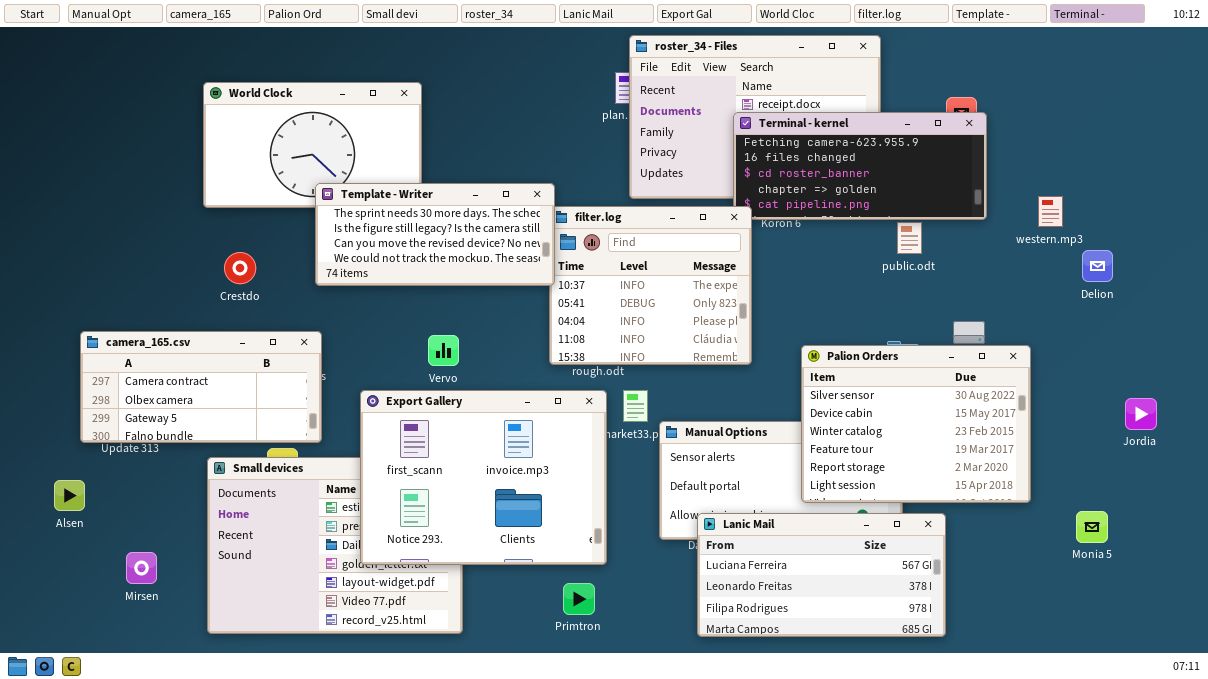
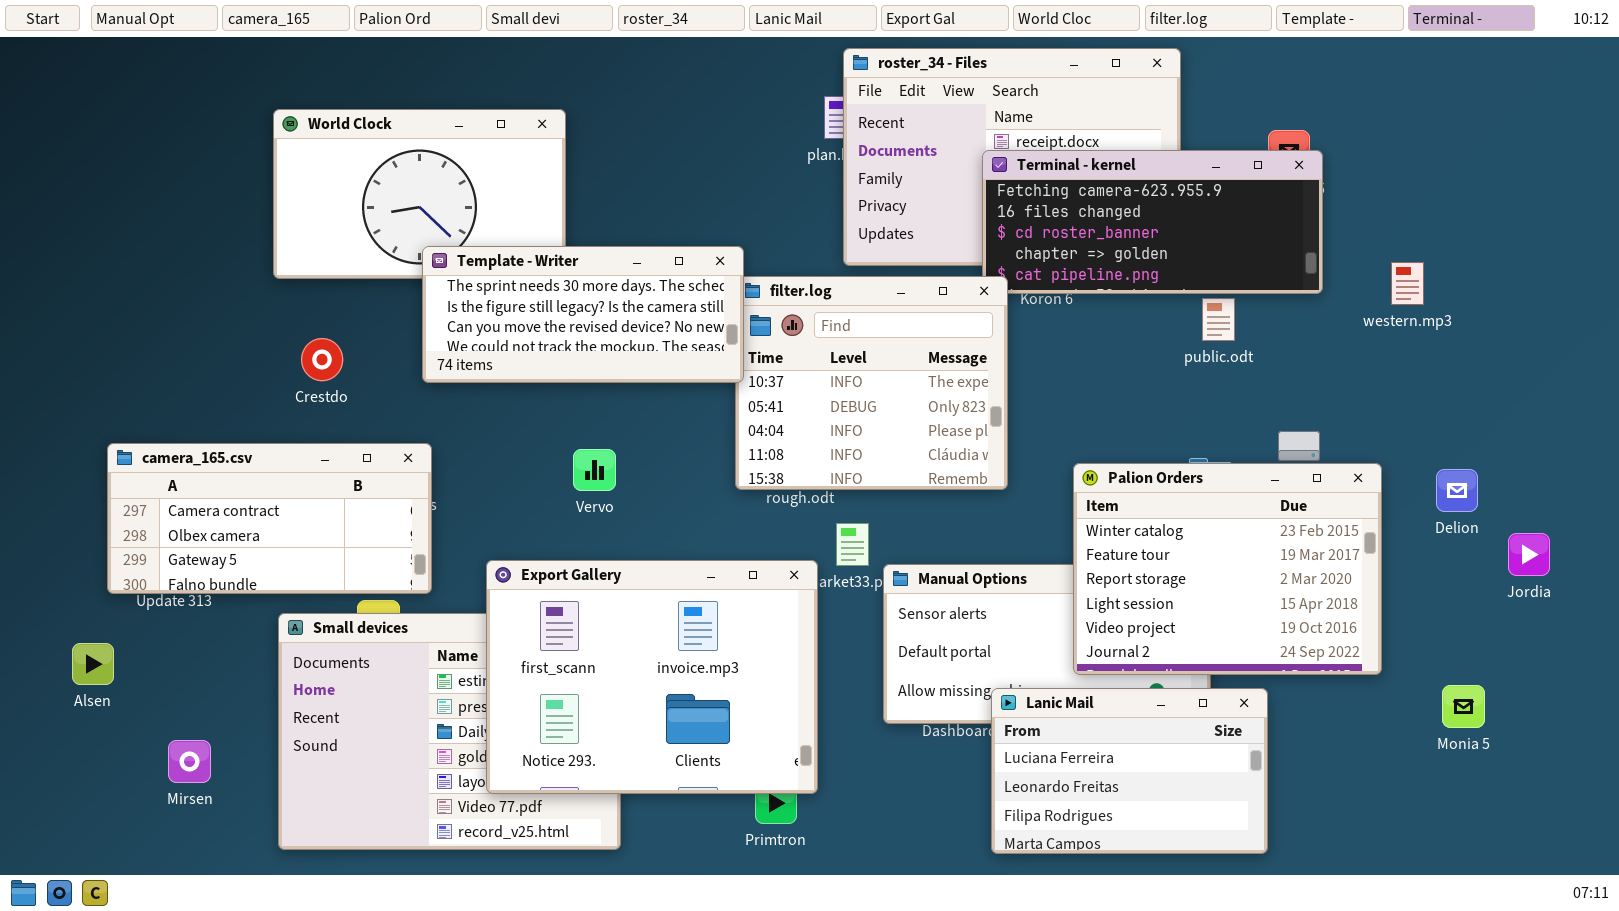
Delion: [1082,250,1113,282] -> [1436,469,1478,512], moved
Palion Orders: [801,345,1031,503] -> [1073,463,1382,675], scrolled down 2 rows
Export Gallery: [360,390,607,565] -> [486,560,818,794], moved
Lanic Mail: [697,513,946,637] -> [991,688,1268,854], resized

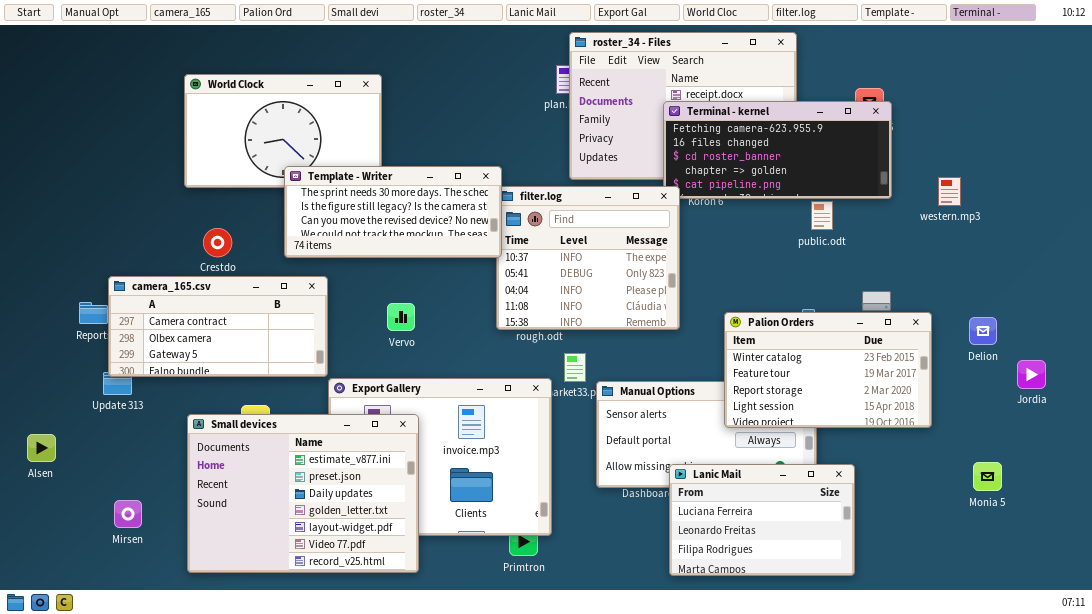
camera_165.csv: [107,443,432,594] -> [108,276,328,377], moved
Palion Orders: [1073,463,1382,675] -> [724,312,932,428], resized
Small devices: [278,613,621,850] -> [187,414,419,573], raised
Alsen: [72,643,114,685] -> [27,434,56,462], moved

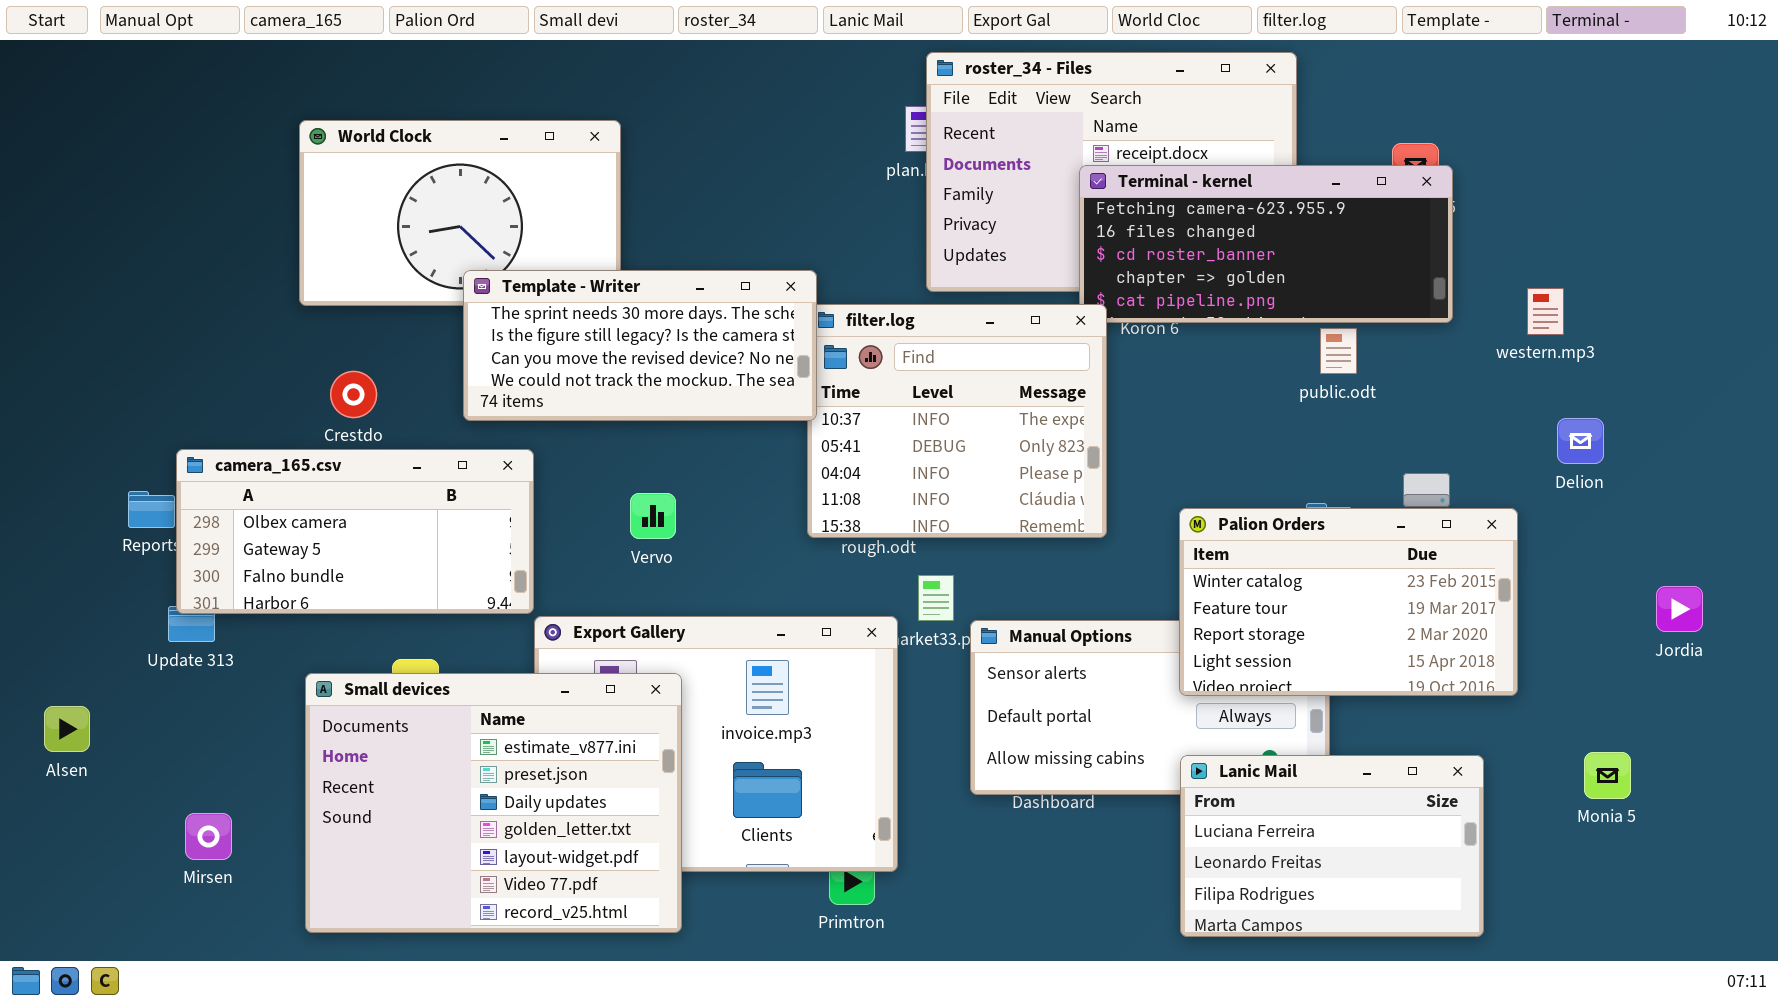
camera_165.csv: [108,276,328,377] -> [176,449,534,614], scrolled down 1 row
Delion: [969,317,997,345] -> [1557,418,1604,464], moved
Lanic Mail: [669,464,855,576] -> [1180,755,1484,937], moved

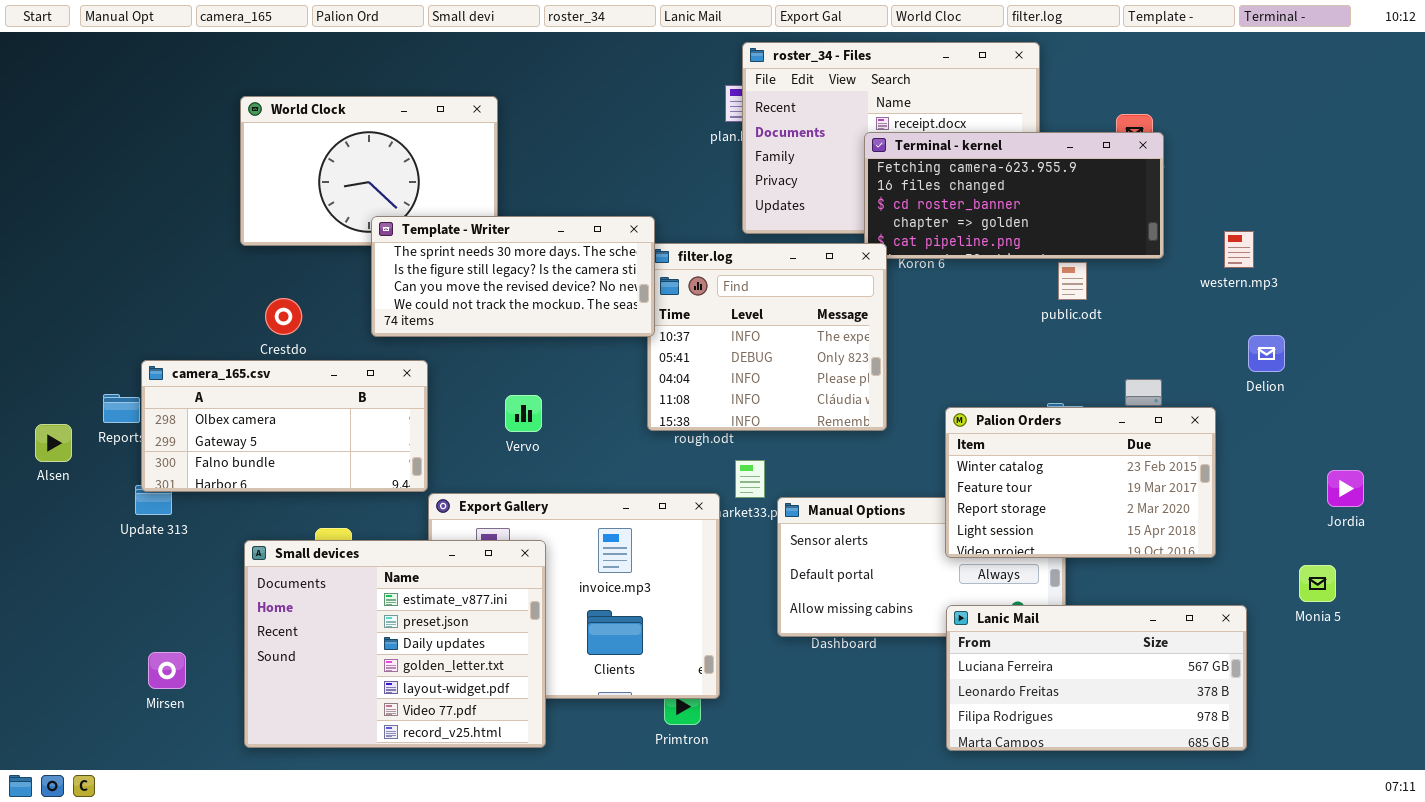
Alsen: [44,706,90,752] -> [35,424,72,462], moved
Monia 5: [1584,752,1631,799] -> [1299,565,1336,602], moved
Lanic Mail: [1180,755,1484,937] -> [946,605,1247,751], resized

